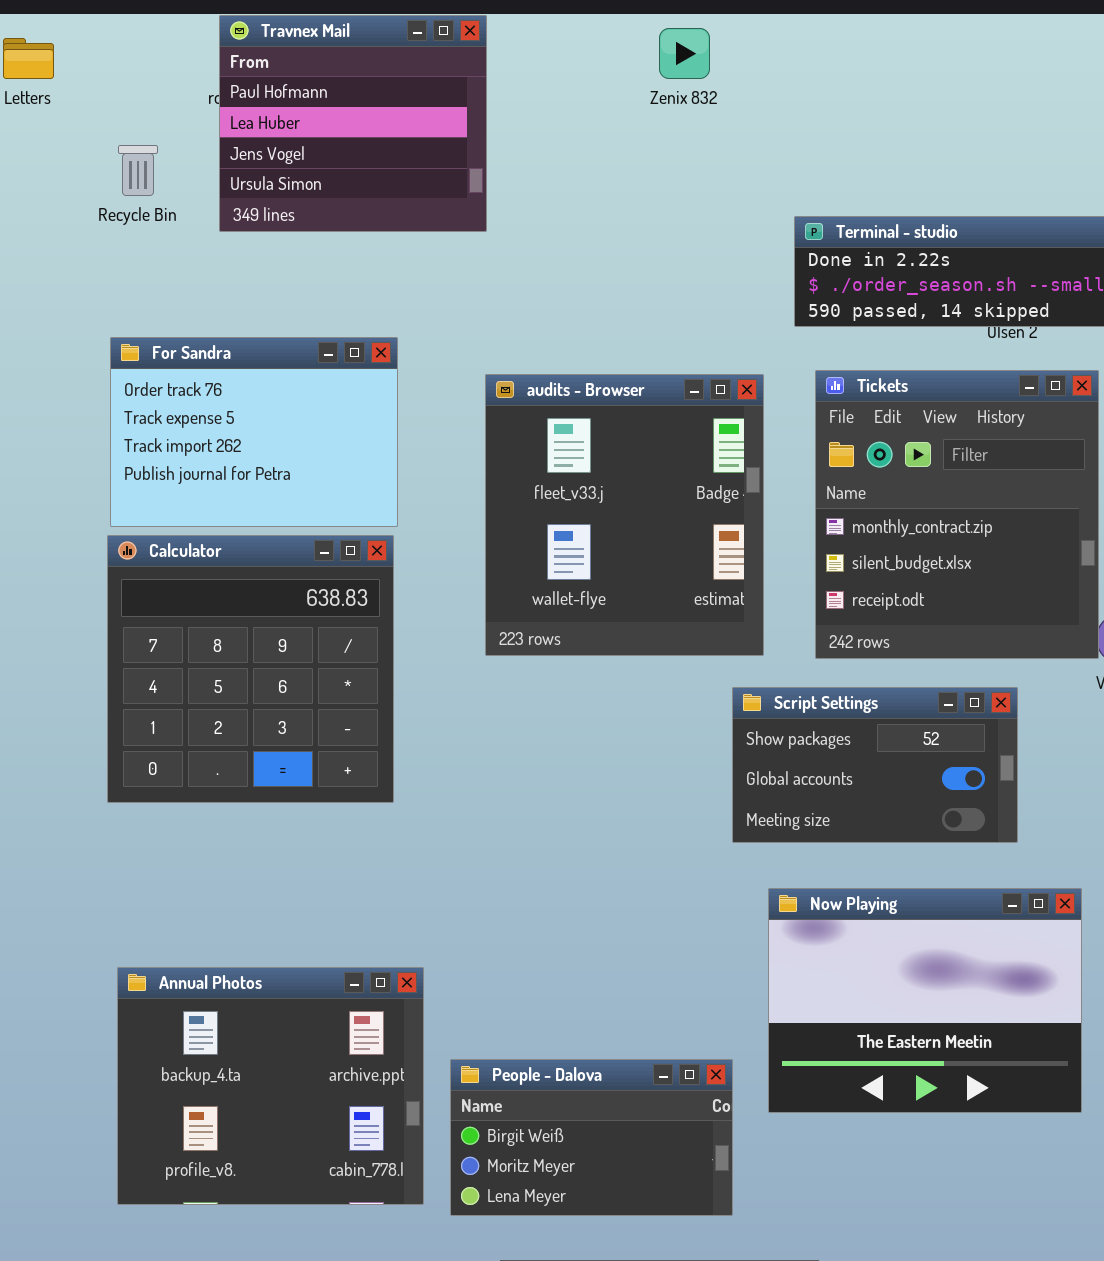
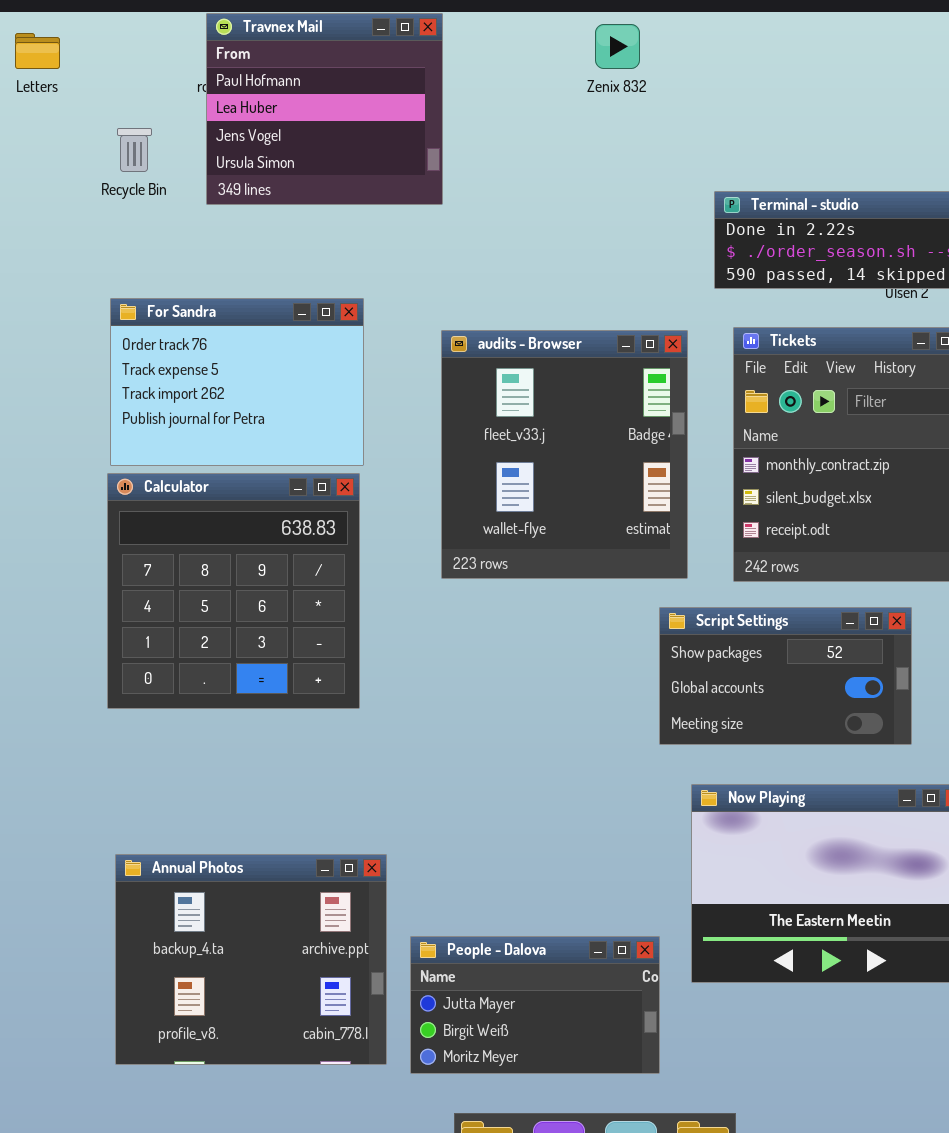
People - Dalova: [450,1059,733,1216] -> [410,936,660,1074], scrolled up 1 row

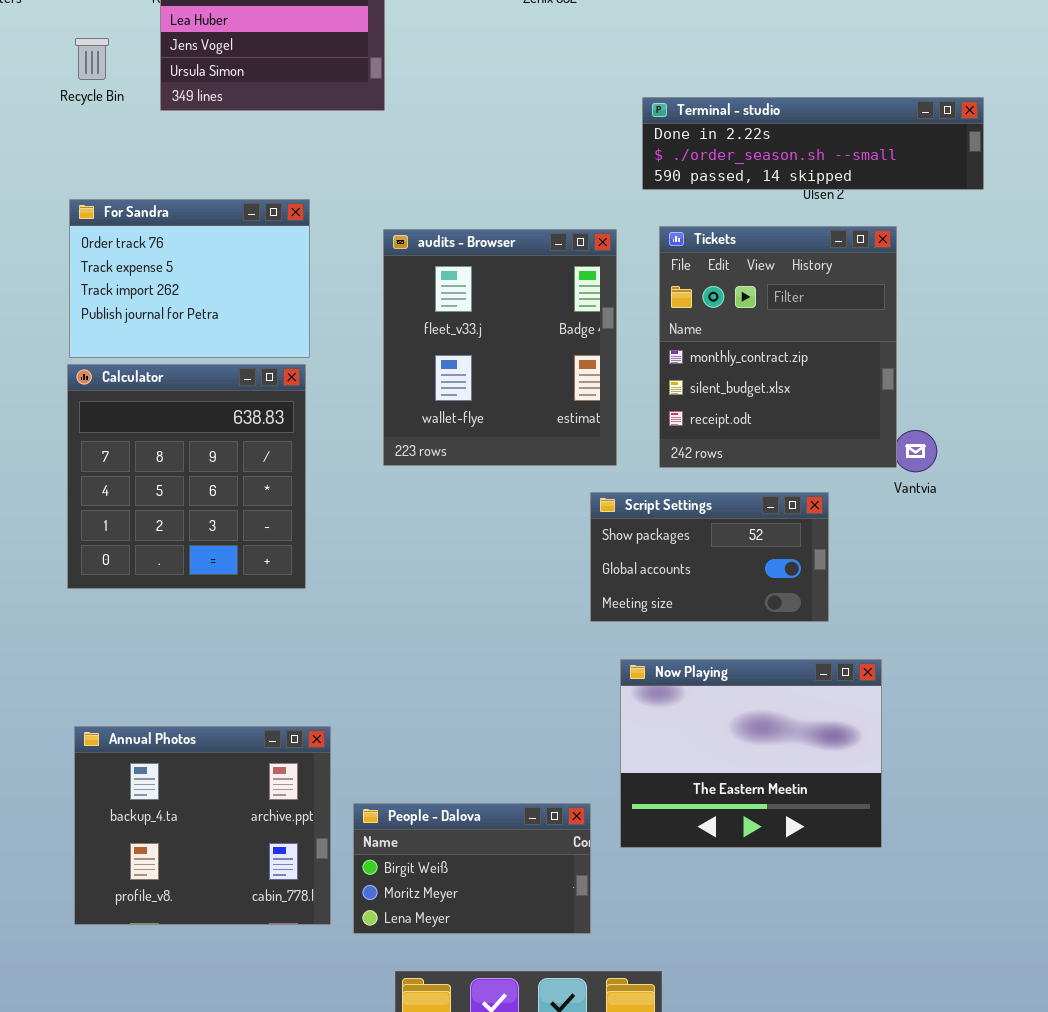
People - Dalova: [410,936,660,1074] -> [353,803,591,934], scrolled down 1 row

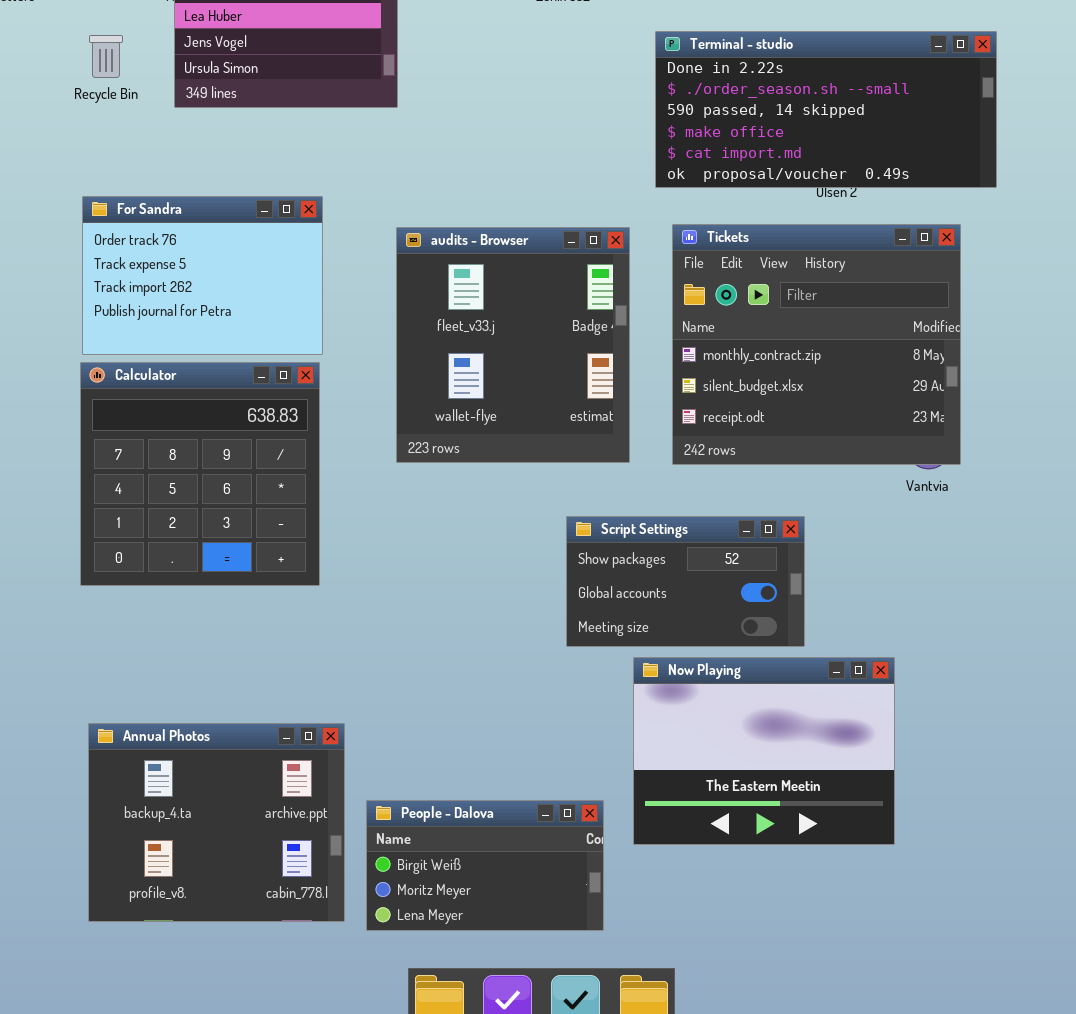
Terminal - studio: [642,97,984,190] -> [655,31,997,188], resized
Tickets: [659,226,897,468] -> [672,224,961,465], resized
Script Settings: [590,492,829,622] -> [566,516,805,647], moved

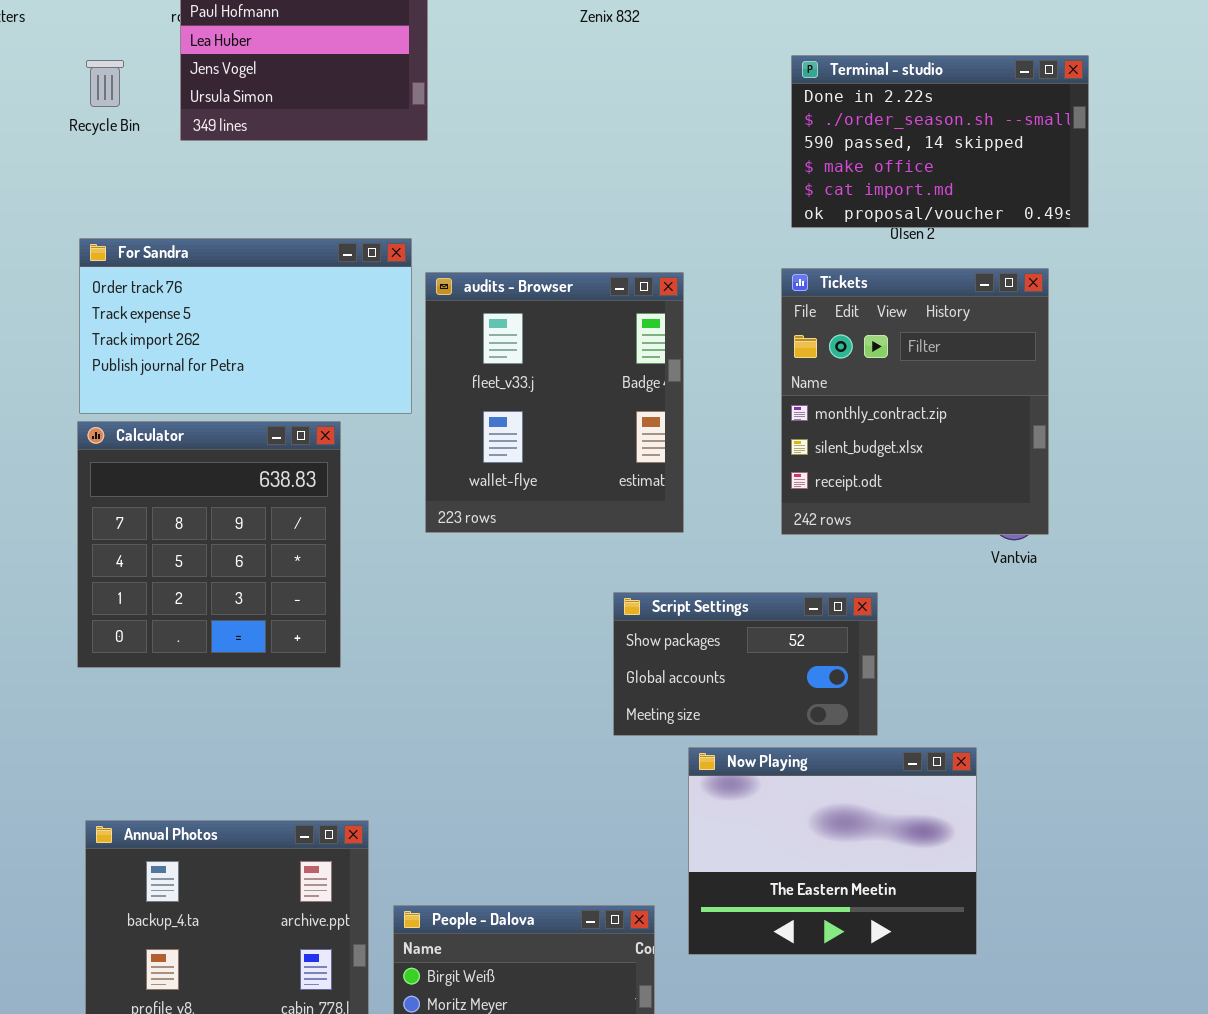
Terminal - studio: [655,31,997,188] -> [791,55,1089,228], resized
For Sandra: [82,196,323,355] -> [79,238,412,414], resized
Tickets: [672,224,961,465] -> [781,268,1049,535], resized

